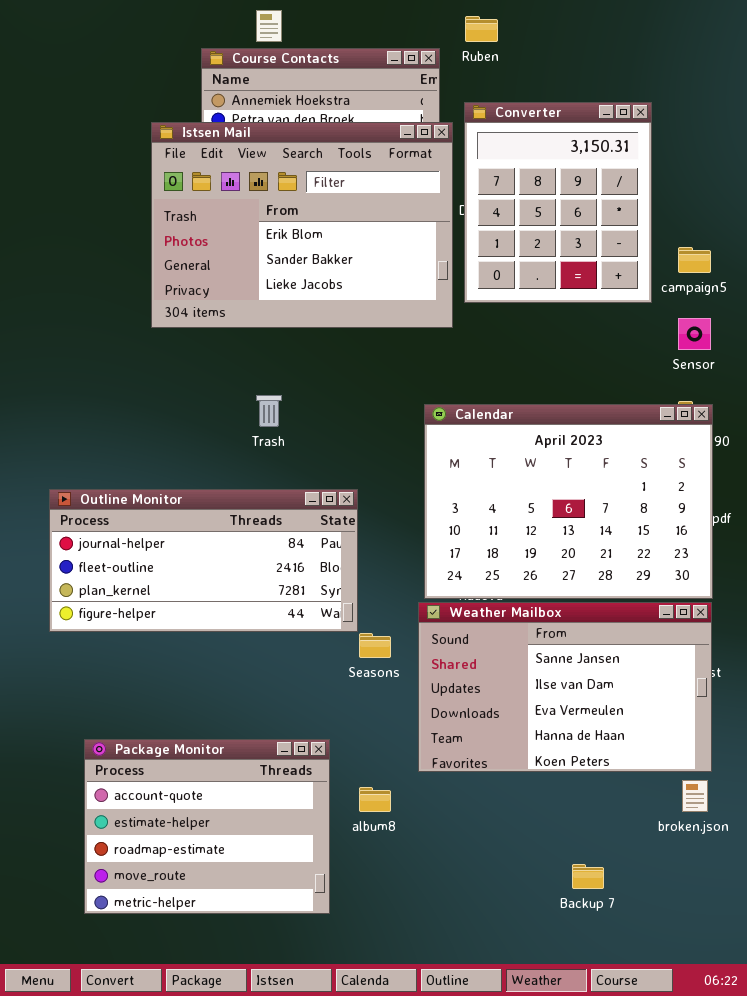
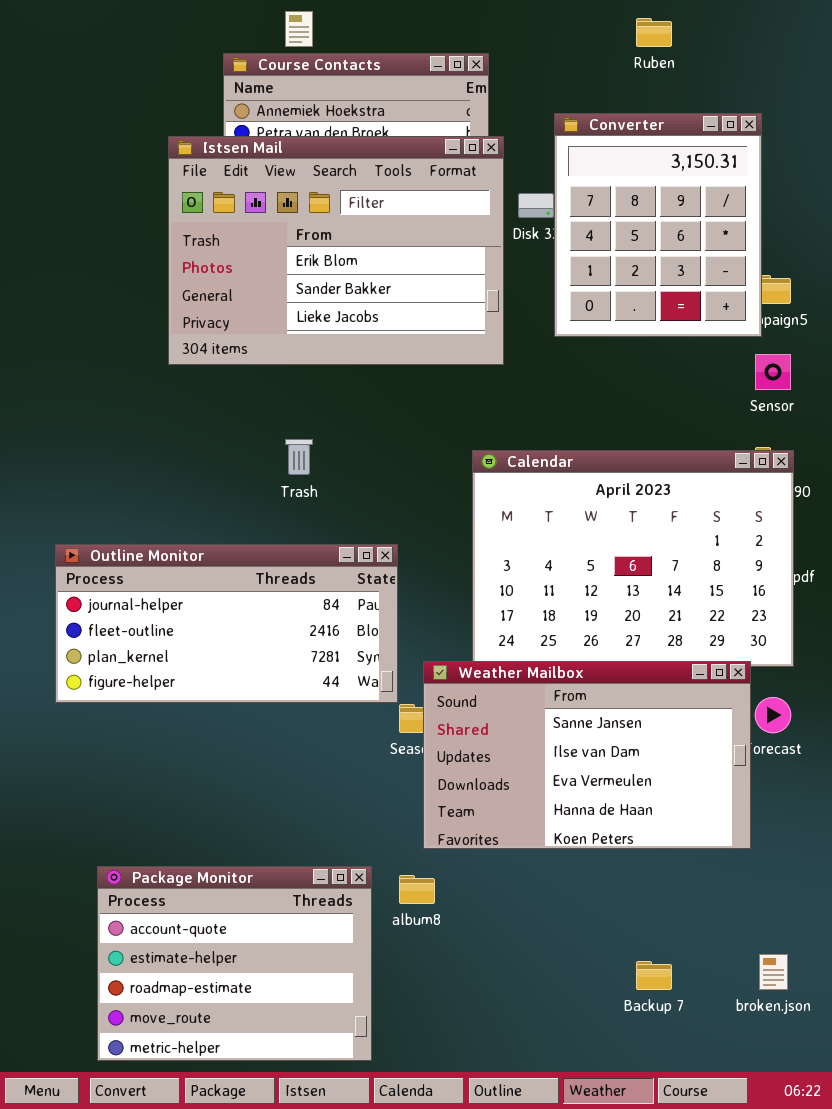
Ruben: [465,16,498,42] -> [636,18,672,47], moved
Converter: [464,102,652,303] -> [554,113,762,337], moved
Weather Mailbox: [418,602,712,772] -> [423,661,751,849], moved
Package Monitor: [84,739,330,914] -> [97,866,372,1061], moved
broken.json: [682,780,708,812] -> [759,954,788,990], moved

